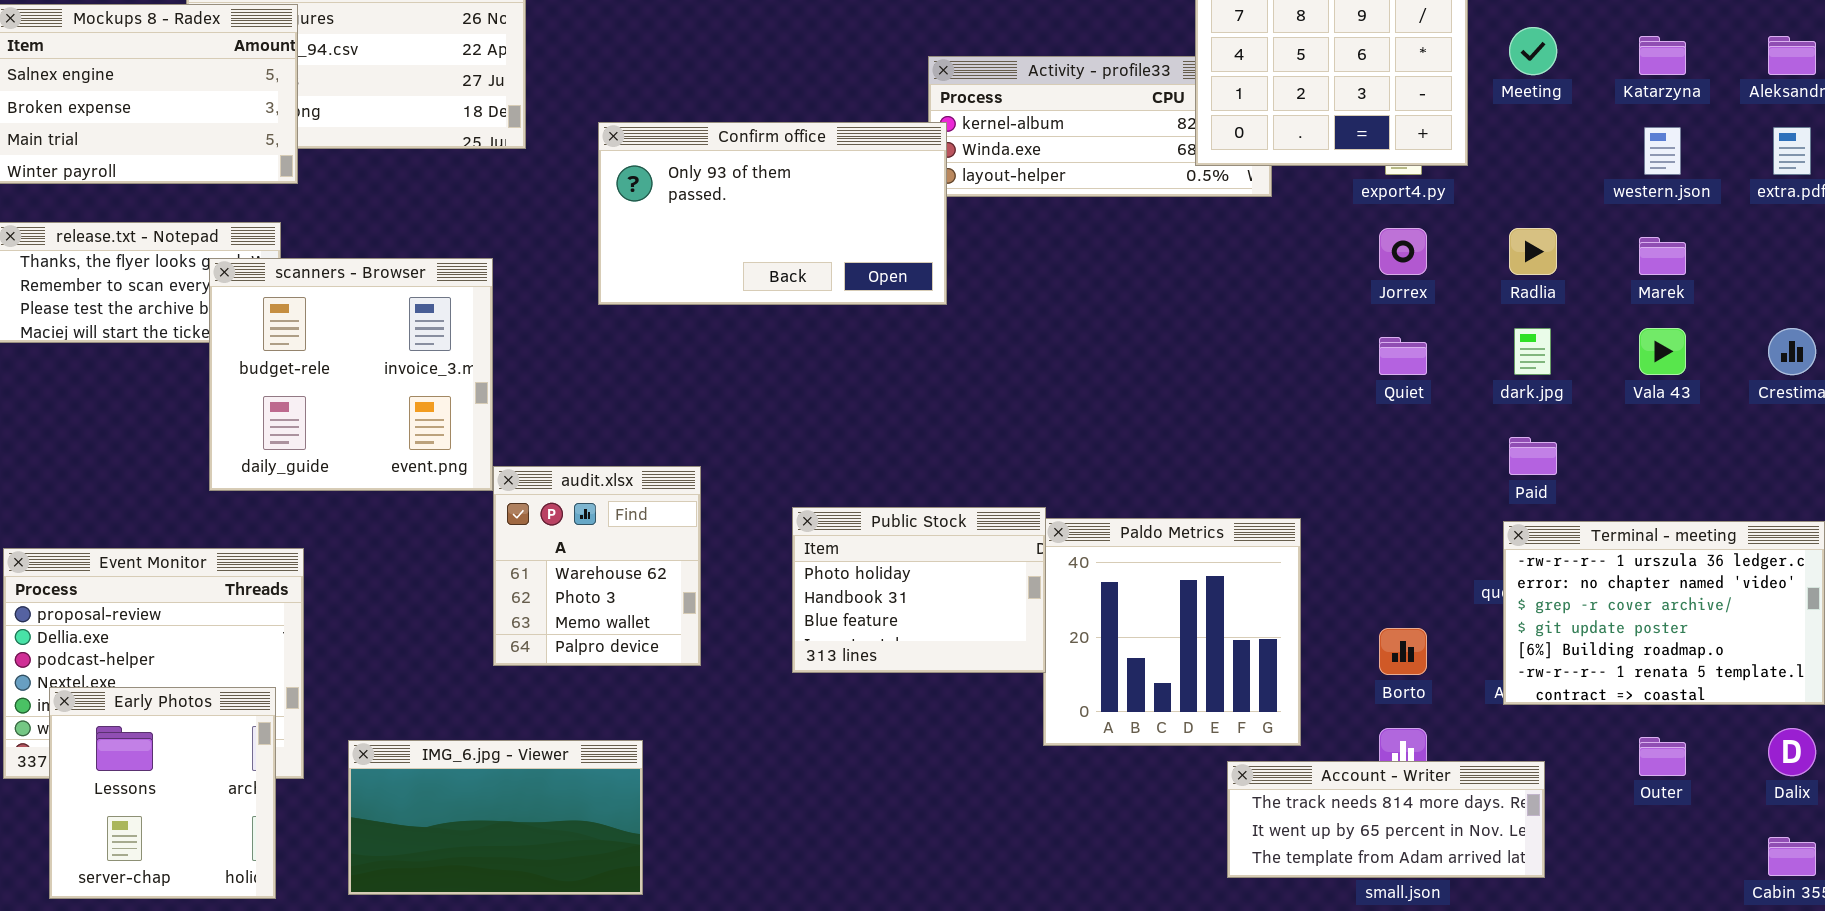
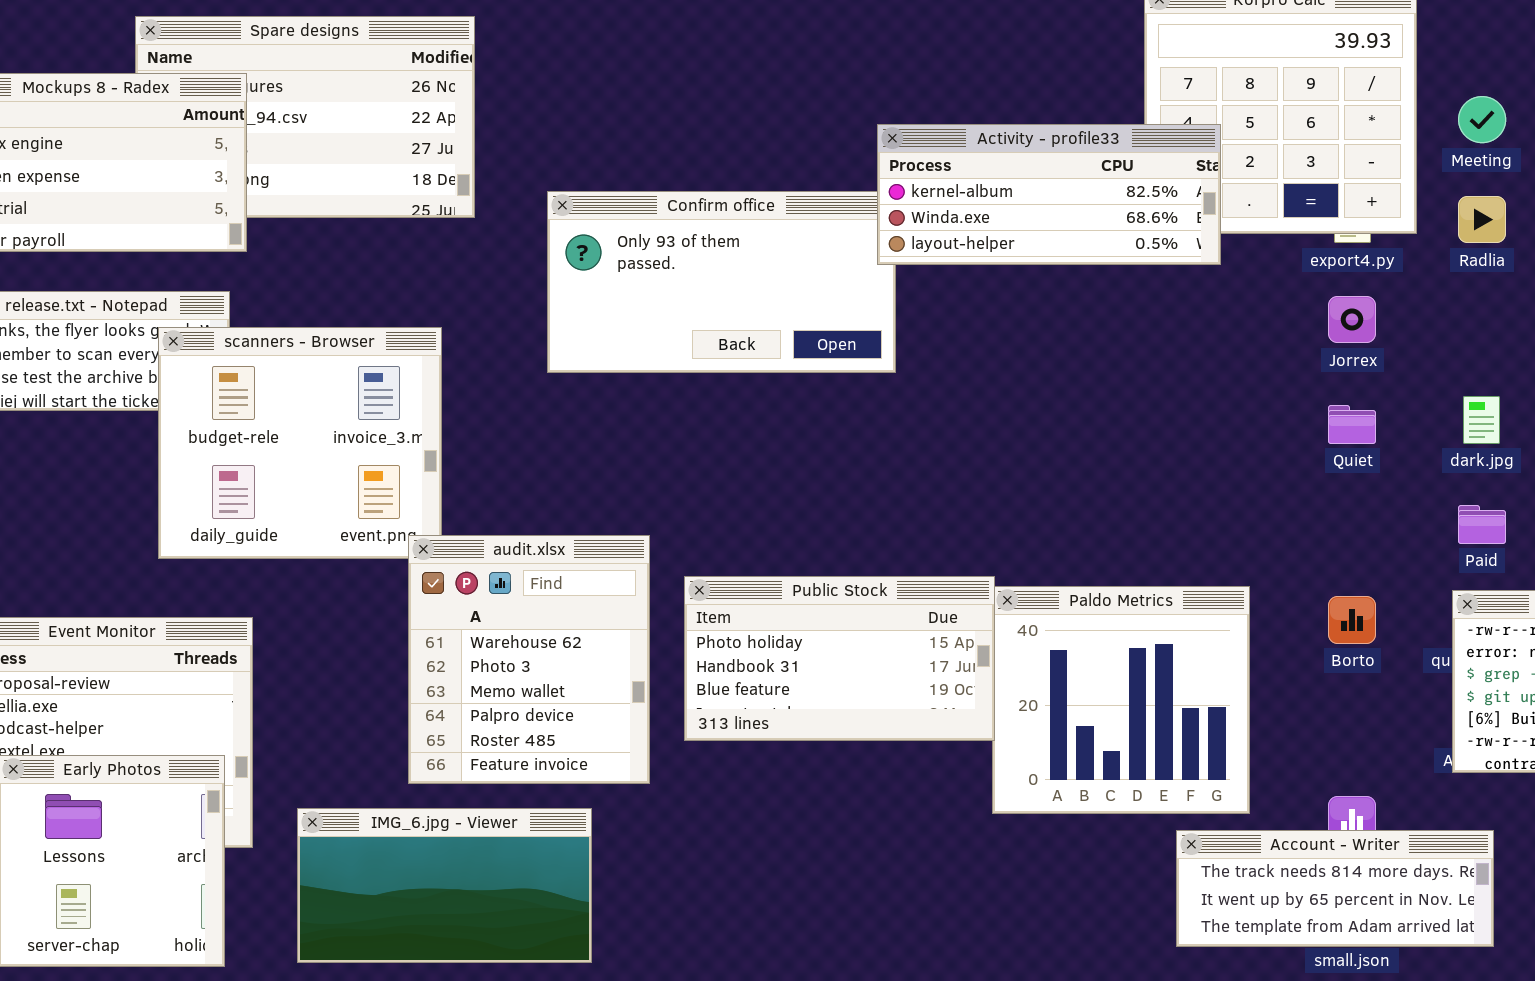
Activity - profile33: [928,56,1272,197] -> [877,124,1221,265], raised
Radlia: [1509,228,1557,275] -> [1458,196,1506,243], moved
audit.xlsx: [493,466,701,666] -> [408,535,650,784], resized
Public Stock: [792,507,1046,673] -> [684,576,995,741], resized
Borto: [1379,628,1427,675] -> [1328,596,1376,644], moved

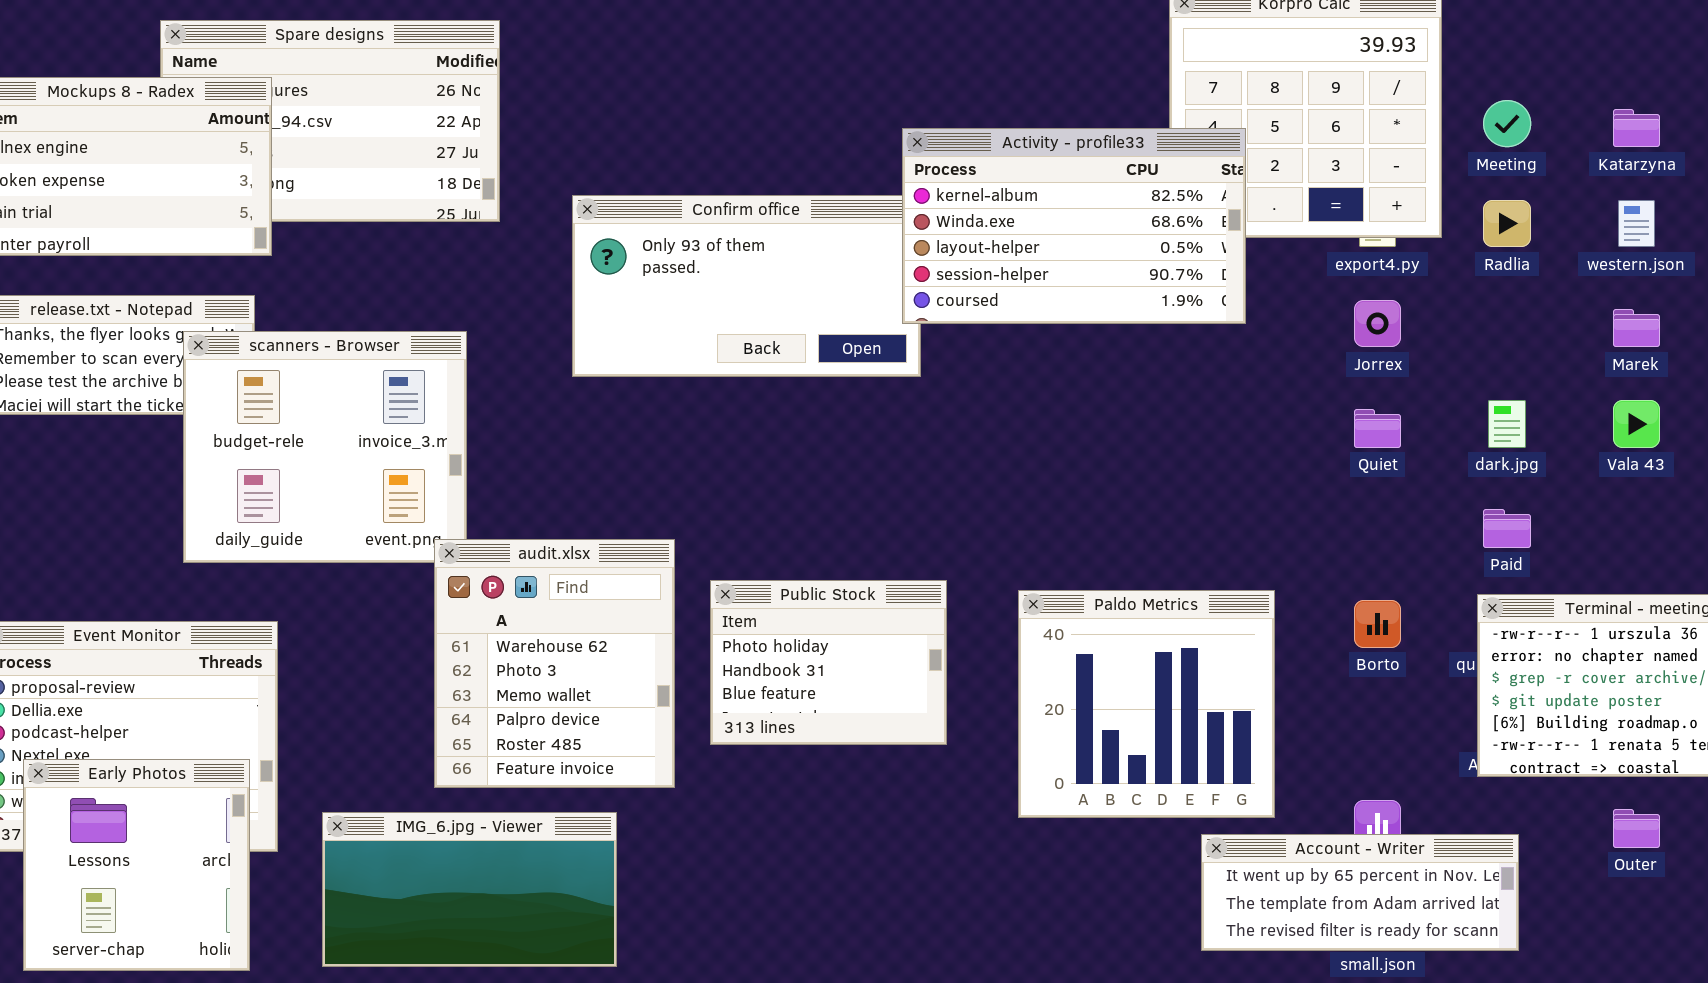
Activity - profile33: [877,124,1221,265] -> [902,128,1246,324], resized
Public Stock: [684,576,995,741] -> [710,580,947,745], resized
Account - Writer: [1176,830,1494,947] -> [1201,834,1519,951], scrolled down 1 row

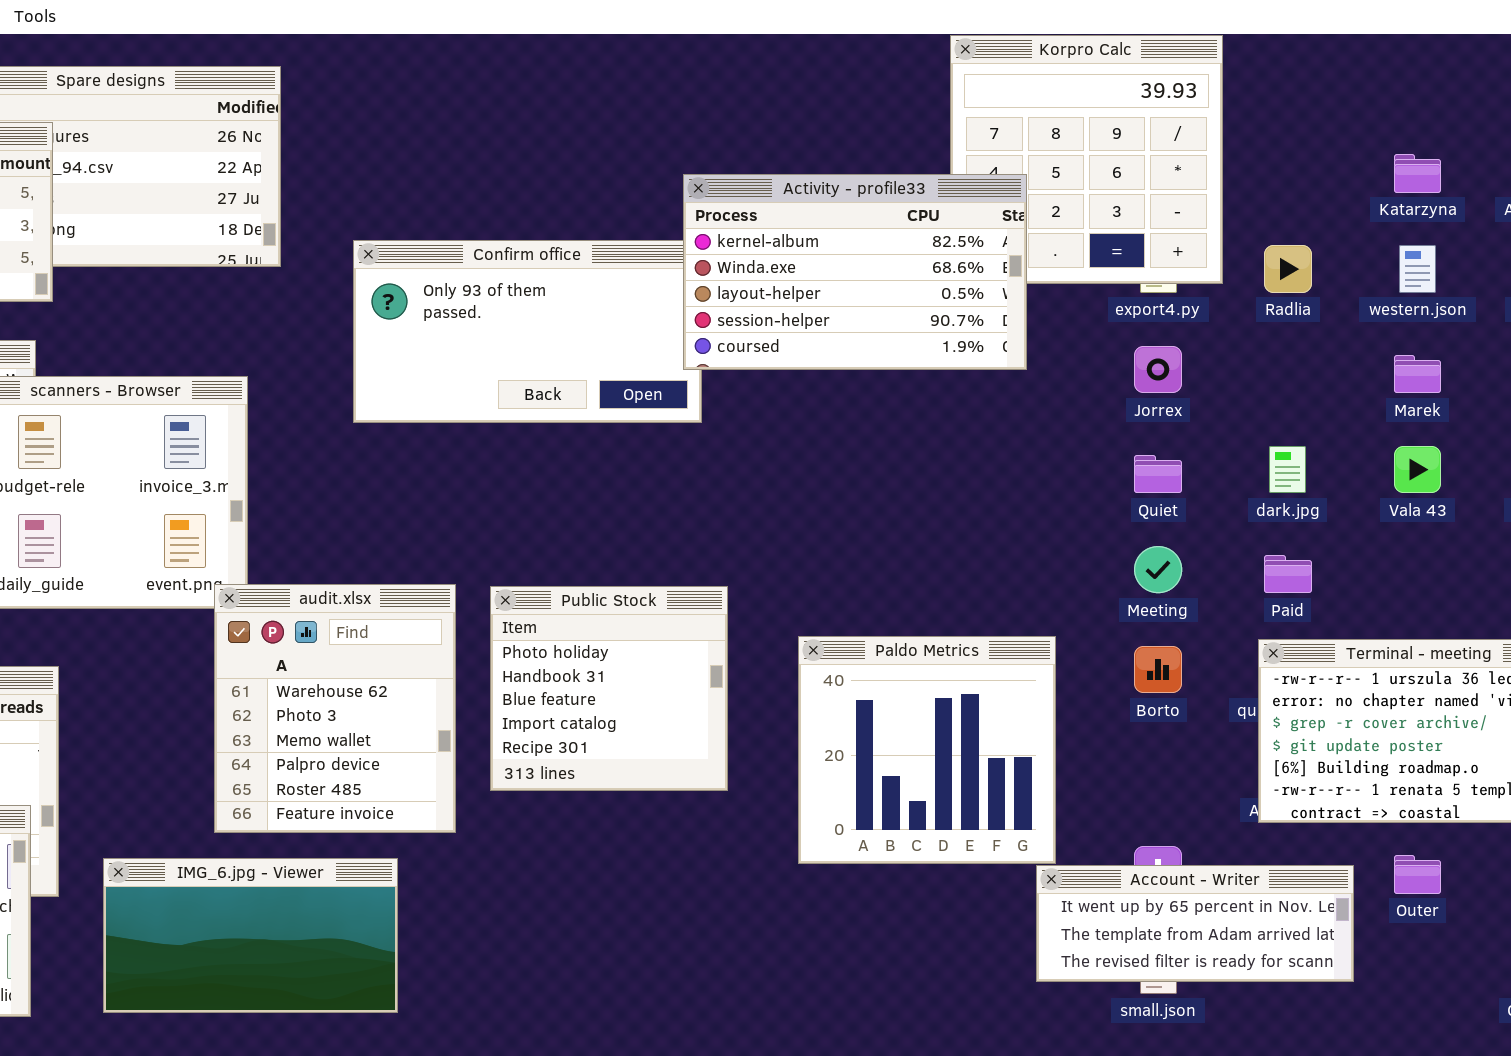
Meeting: [1483,100,1531,147] -> [1134,546,1182,593], moved
Public Stock: [710,580,947,745] -> [490,586,728,791], resized
Account - Writer: [1201,834,1519,951] -> [1036,865,1354,982], moved

